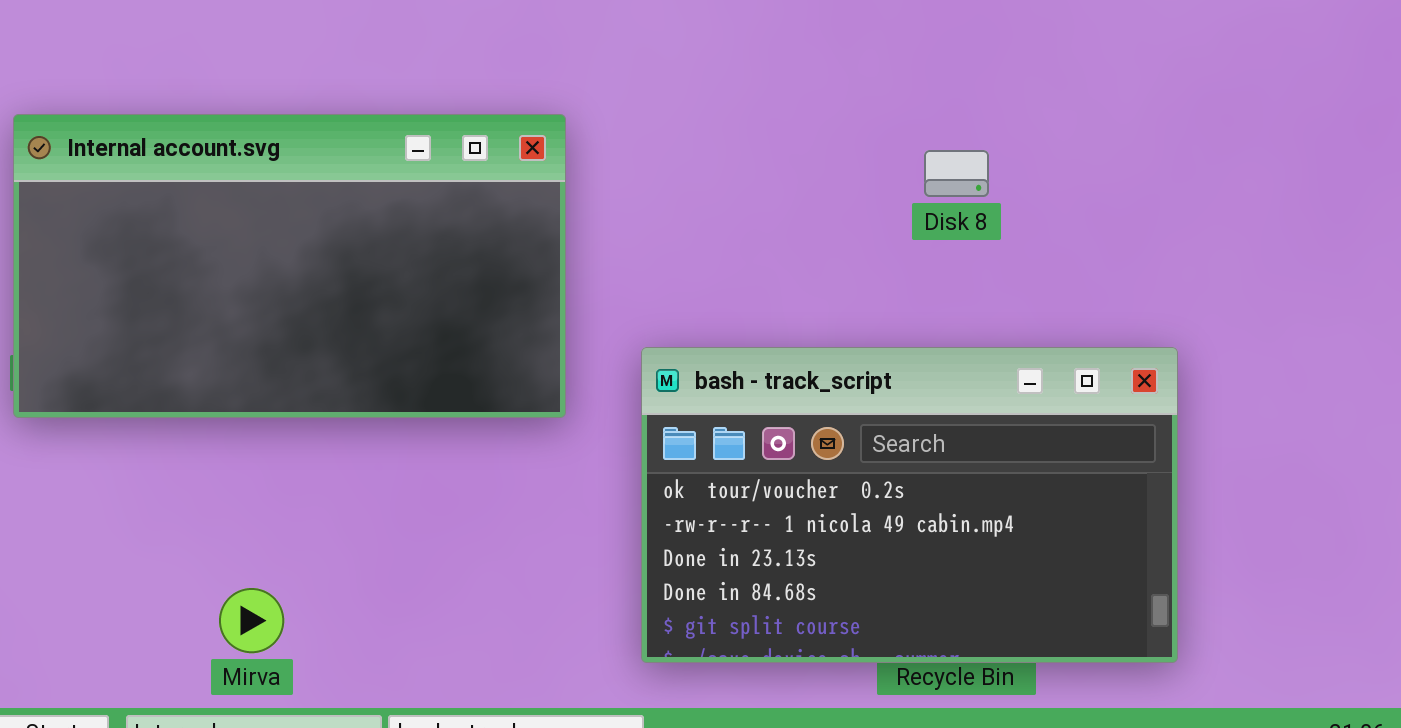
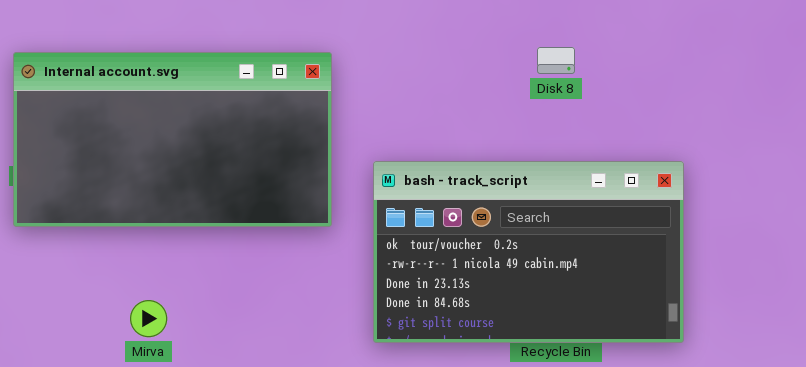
Internal account.svg: [13,114,566,418] -> [13,52,332,227], moved

